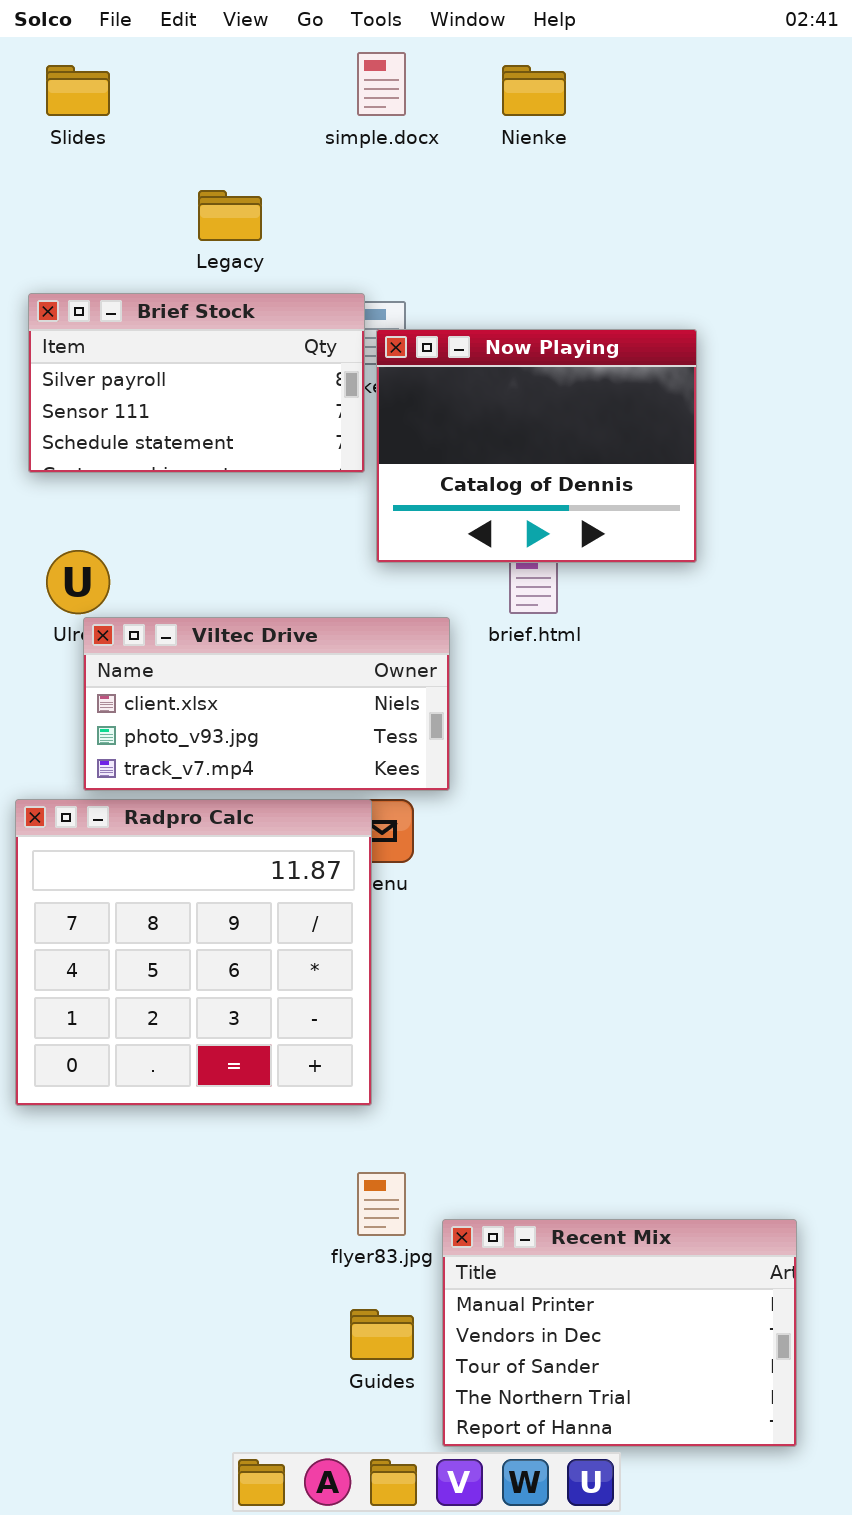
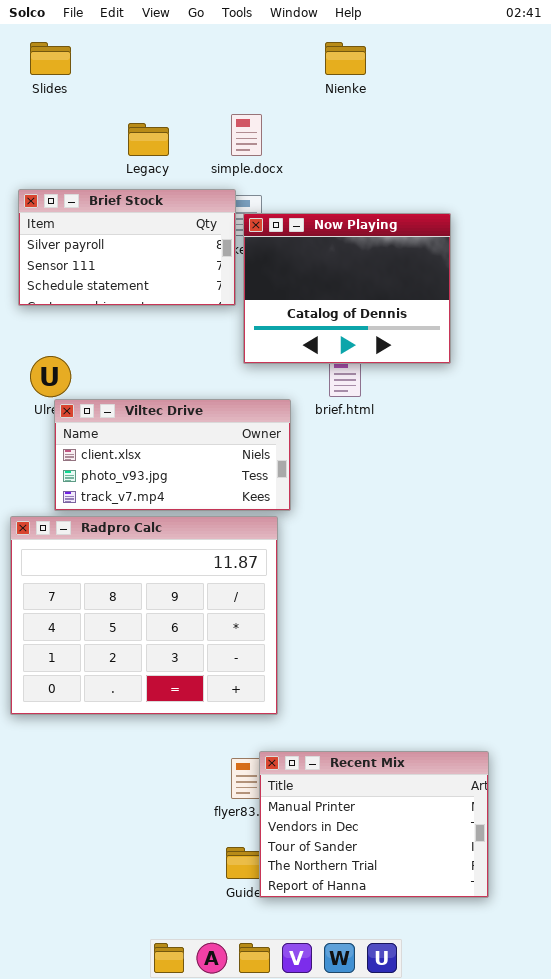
simple.docx: [357,52,406,116] -> [231,114,262,156], moved
Radpro Calc: [15,799,372,1106] -> [10,516,278,715], resized
Recent Mix: [442,1219,797,1447] -> [259,751,489,898], moved

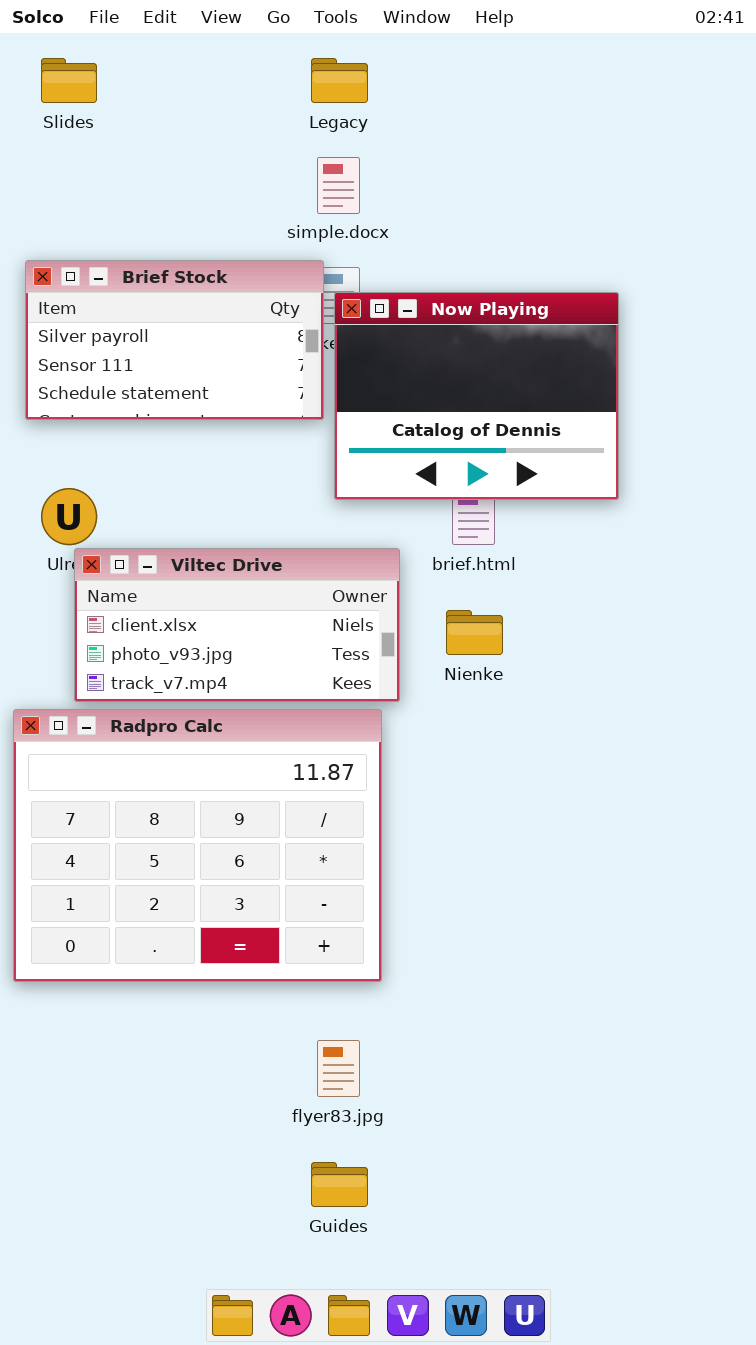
Nienke: [325,42,366,75] -> [446,610,503,655], moved
Legacy: [128,123,169,156] -> [311,58,368,103], moved
Recent Mix: [259,751,489,898] -> none, closed

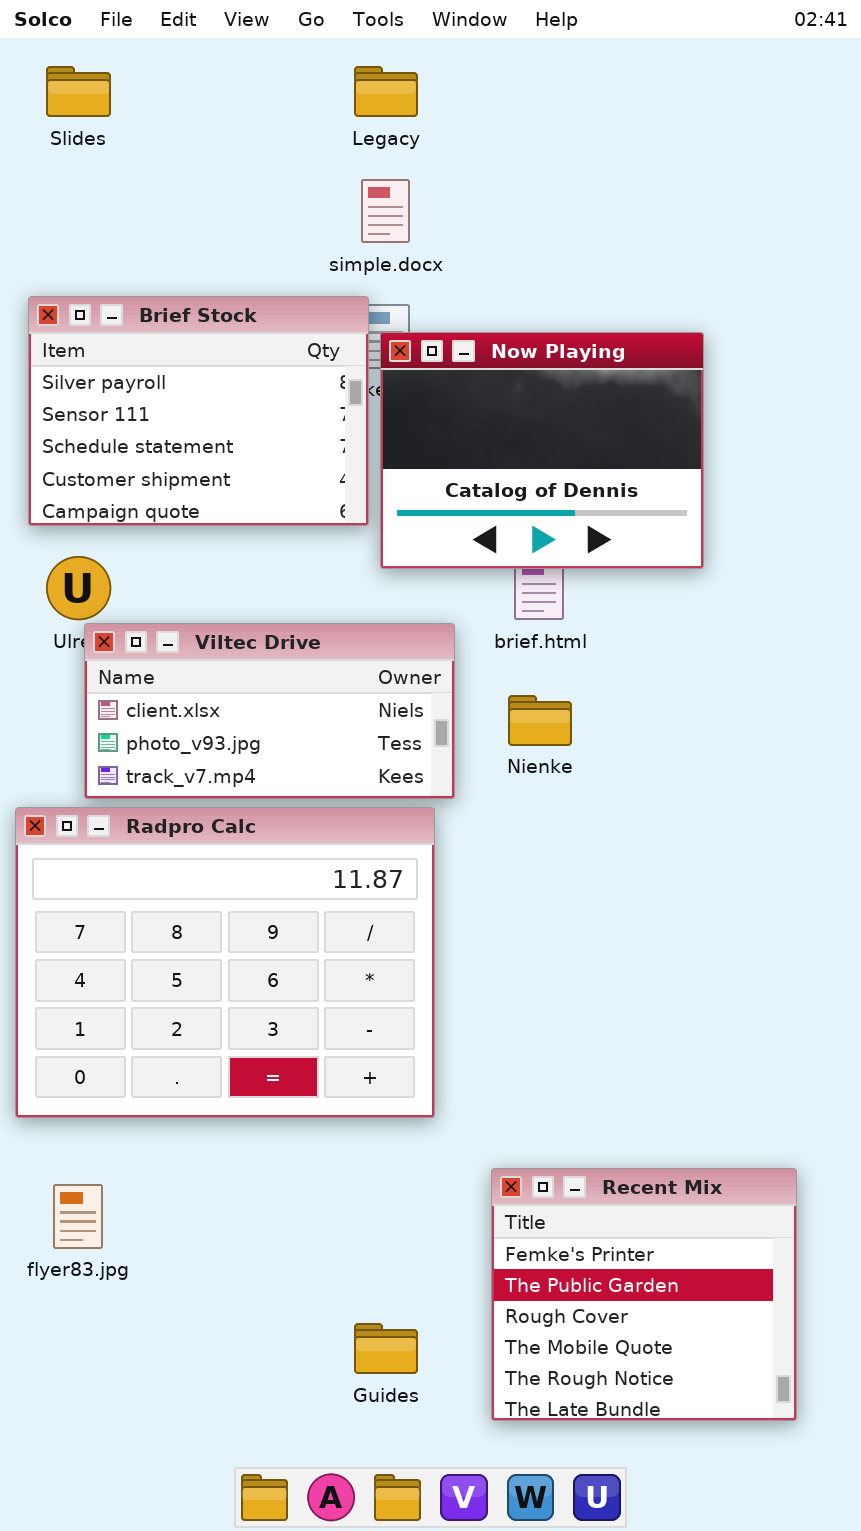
Brief Stock: [25,260,324,420] -> [28,296,369,526], resized
Recent Mix: none -> [491,1168,797,1421], opened
flyer83.jpg: [317,1040,360,1097] -> [53,1184,103,1249], moved

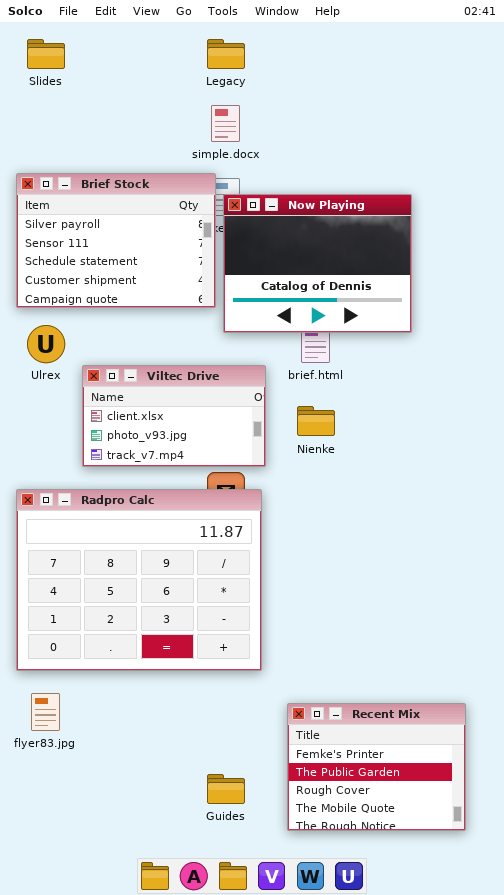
Viltec Drive: [84,623,455,799] -> [82,365,266,467], resized
Radpro Calc: [15,807,435,1118] -> [16,489,262,671], moved
Recent Mix: [491,1168,797,1421] -> [287,703,466,831], resized

